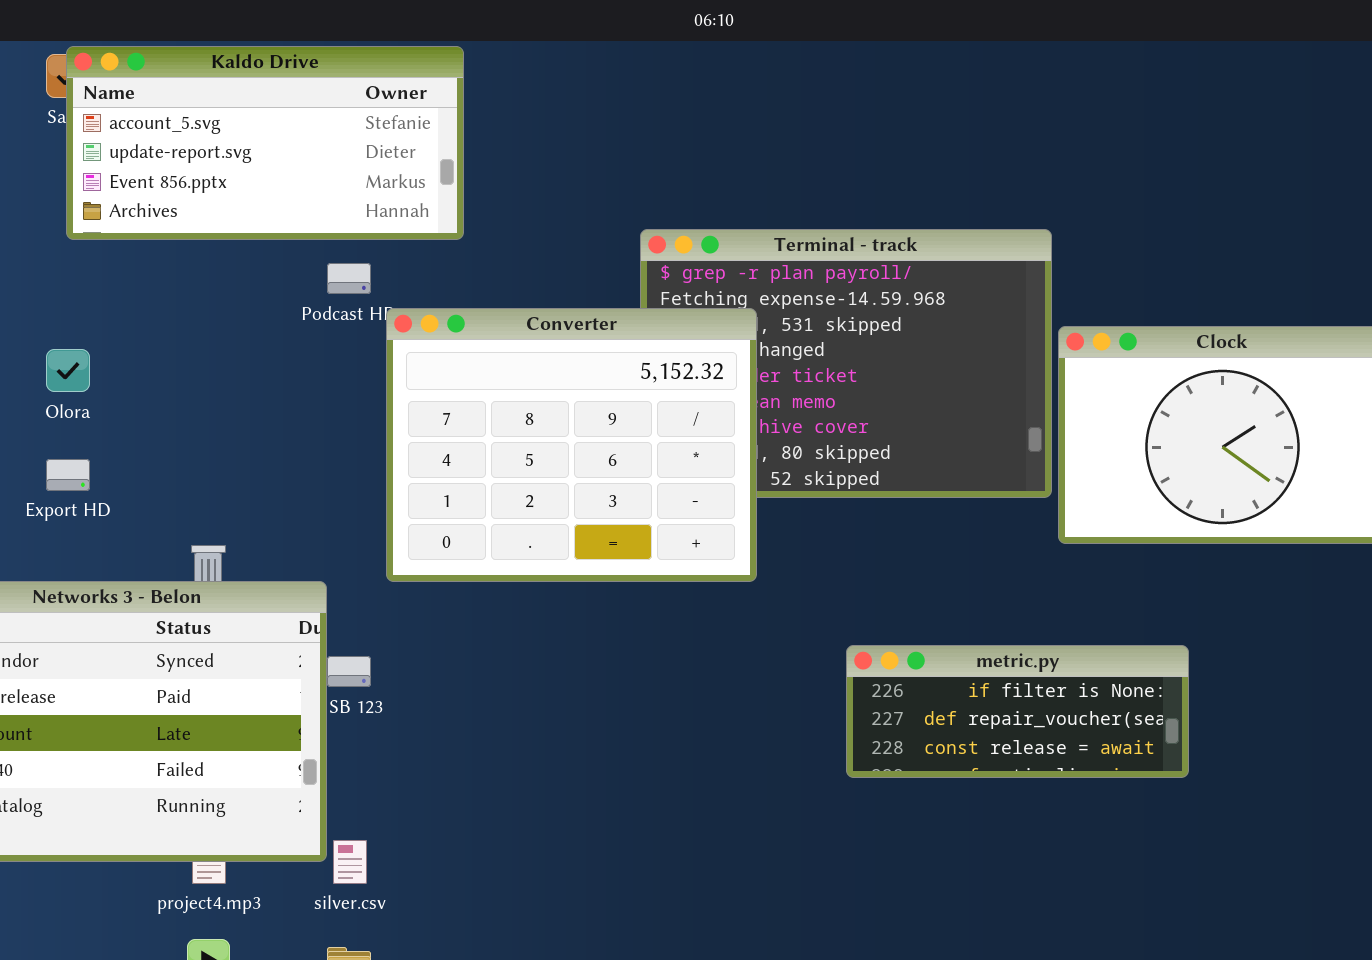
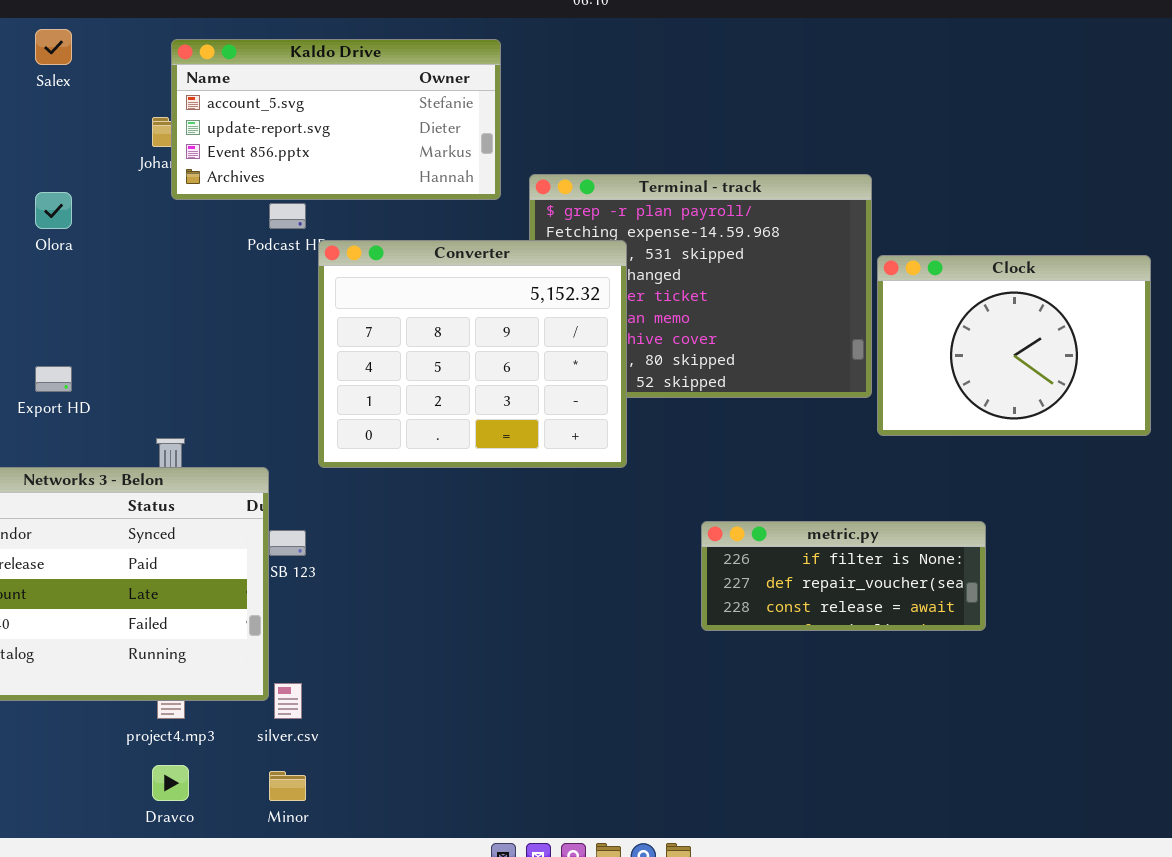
Kaldo Drive: [66,46,464,240] -> [171,39,501,200], moved
Olora: [46,349,90,392] -> [35,192,72,229], moved

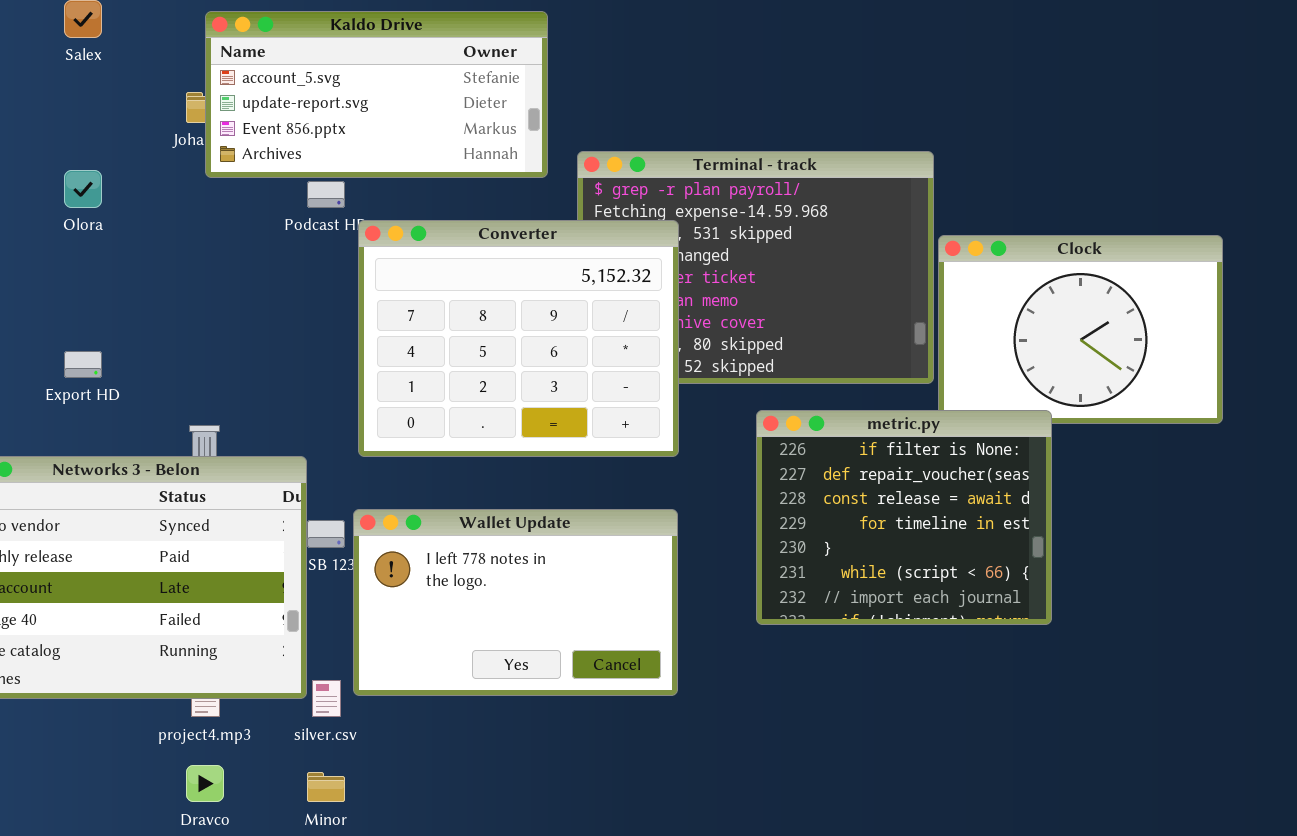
Wallet Update: none -> [353,509,678,696], opened
metric.py: [701,521,986,631] -> [756,410,1052,625], resized

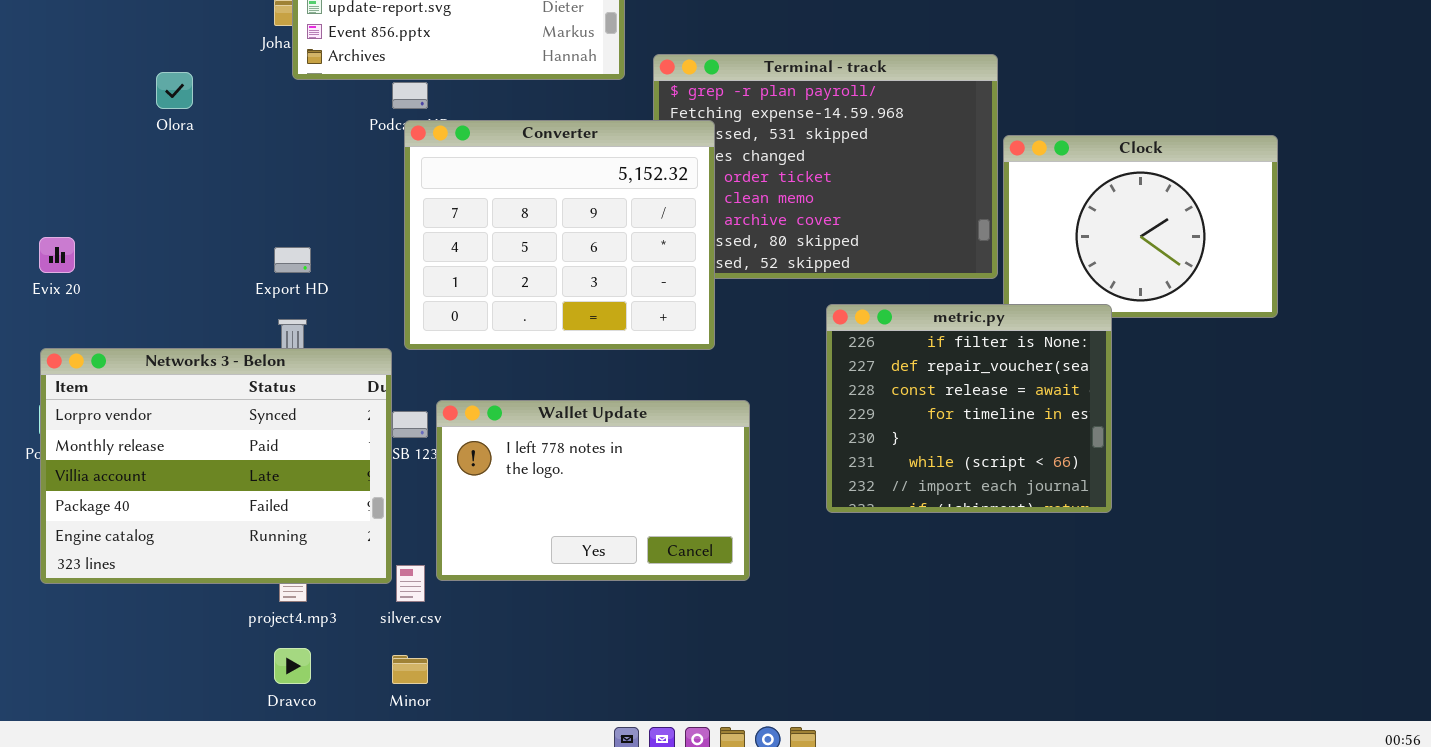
Converter: [358,220,679,457] -> [404,120,715,350], moved
Export HD: [64,351,102,378] -> [274,247,311,273], moved

